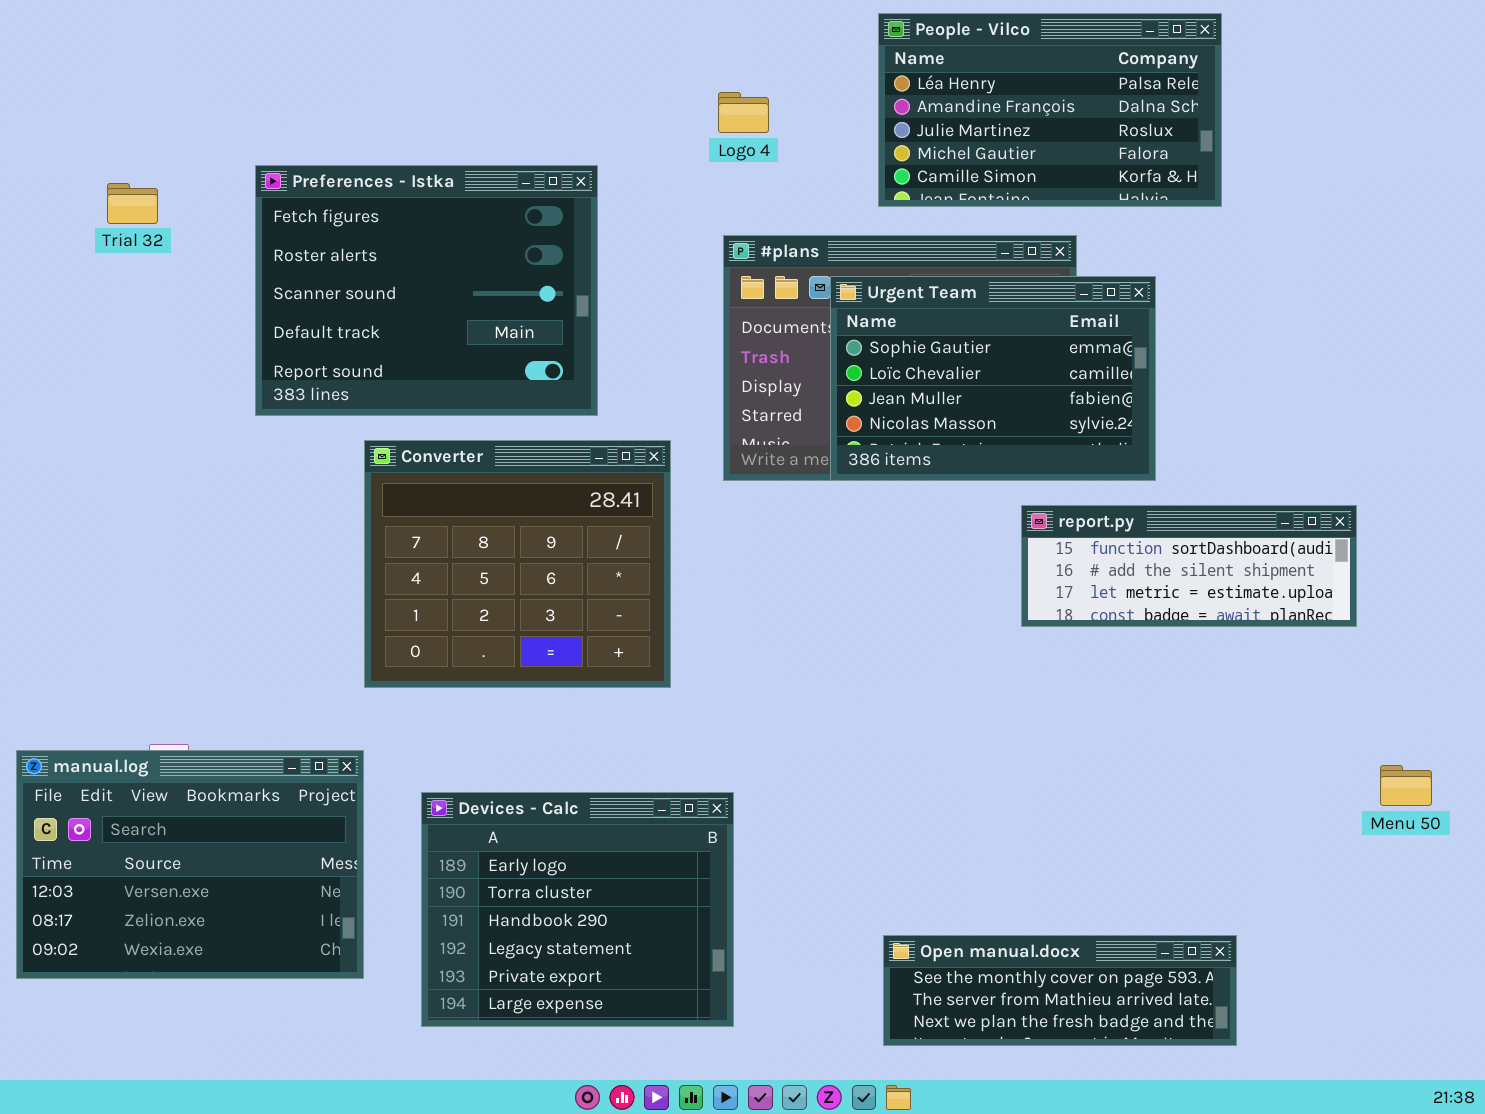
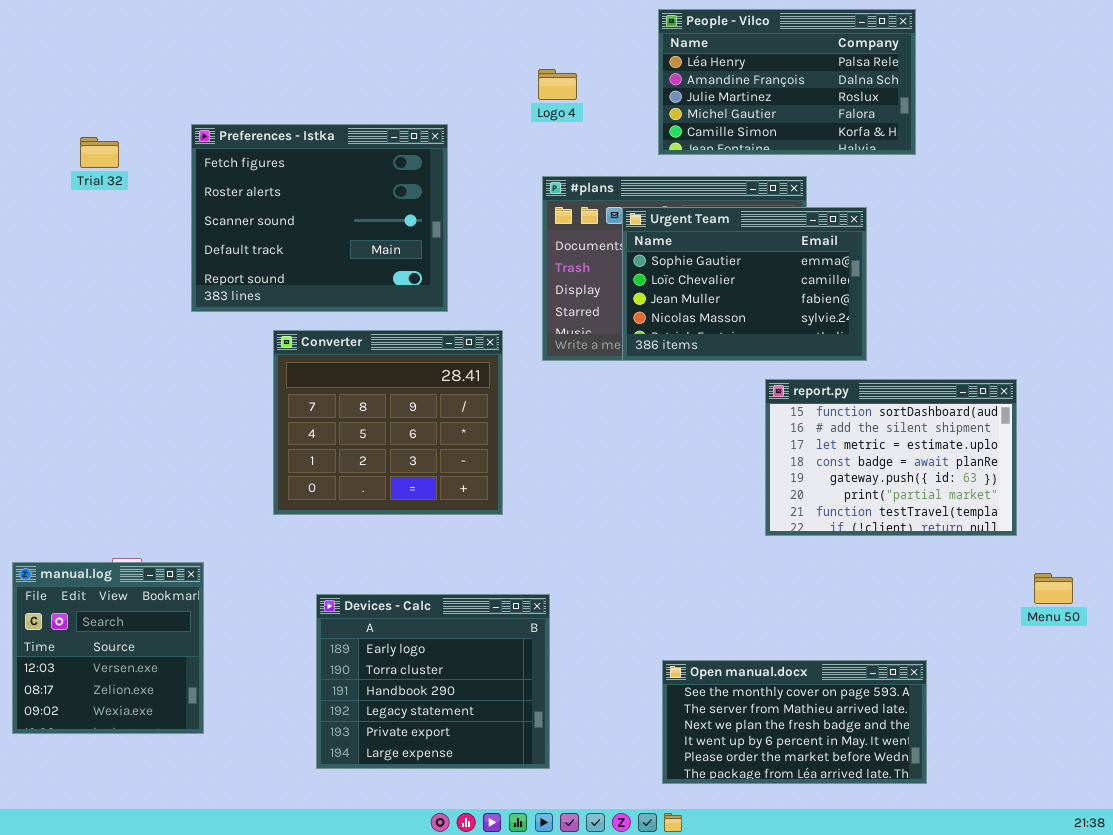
report.py: [1021,505,1357,627] -> [765,379,1017,536], resized
manual.log: [16,750,364,979] -> [12,562,204,734], resized
Open manual.docx: [883,935,1237,1046] -> [662,660,927,784], resized

